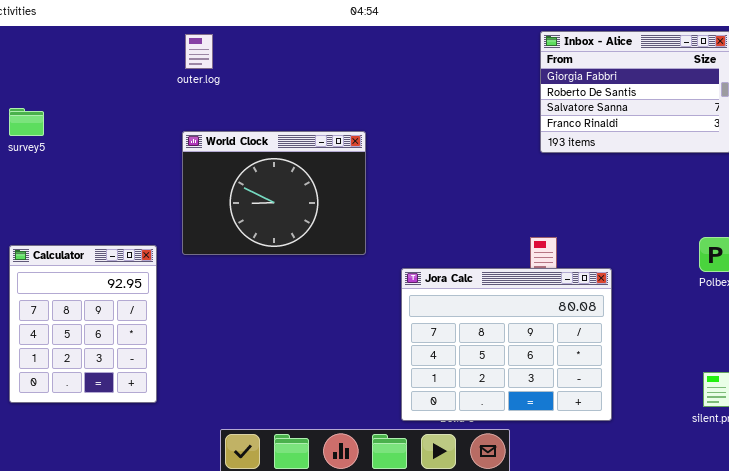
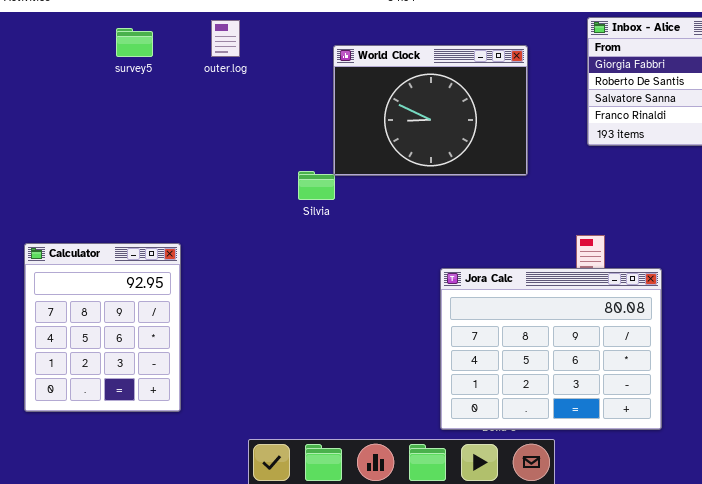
survey5: [9,108,44,136] -> [116,28,153,57], moved
World Clock: [182,131,366,255] -> [333,45,528,176], moved

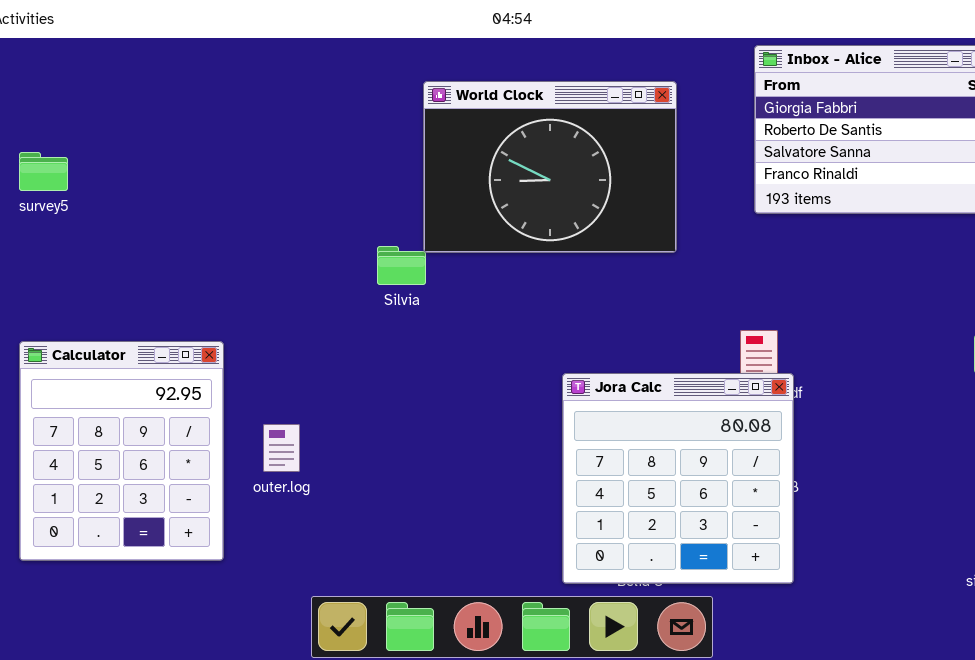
outer.log: [211,20,240,57] -> [263,424,300,472], moved
survey5: [116,28,153,57] -> [19,152,68,191], moved
Jora Calc: [440,268,662,430] -> [562,373,794,584], resized

